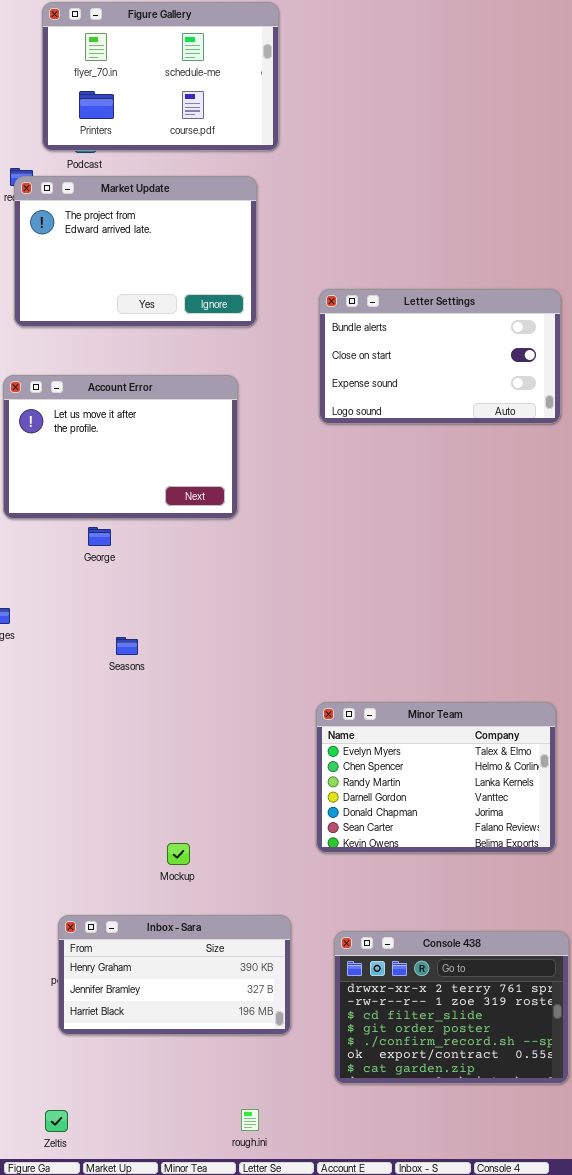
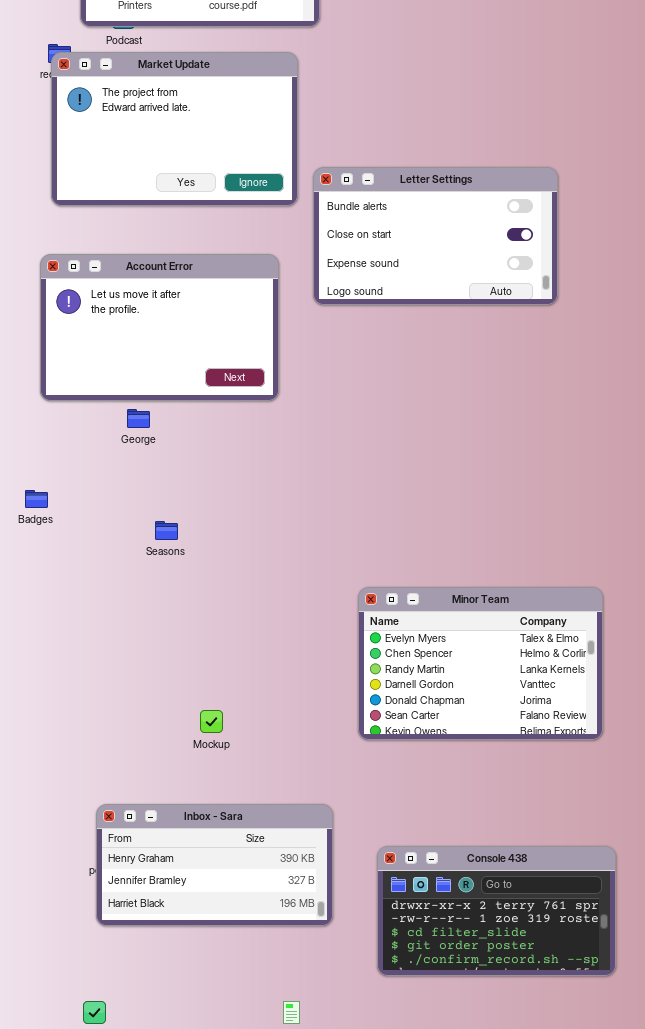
Letter Settings: [319,289,561,424] -> [313,167,558,305], moved
Mockup: [167,843,190,865] -> [200,710,223,733], moved
Console 438: [334,931,569,1084] -> [377,846,616,976], resized

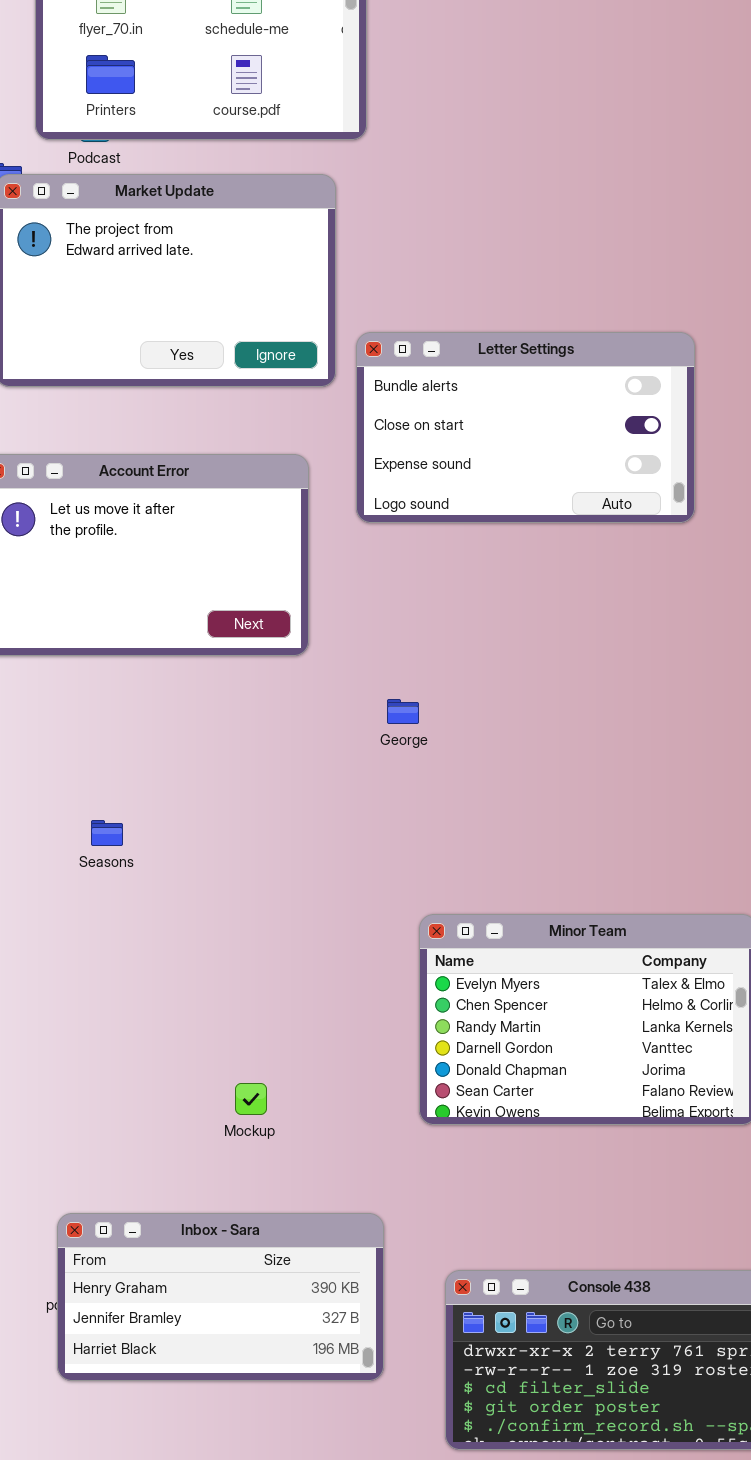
George: [127,409,150,428] -> [387,699,419,724], moved
Seasons: [155,521,178,540] -> [91,820,123,846], moved
Mockup: [200,710,223,733] -> [235,1083,267,1115], moved

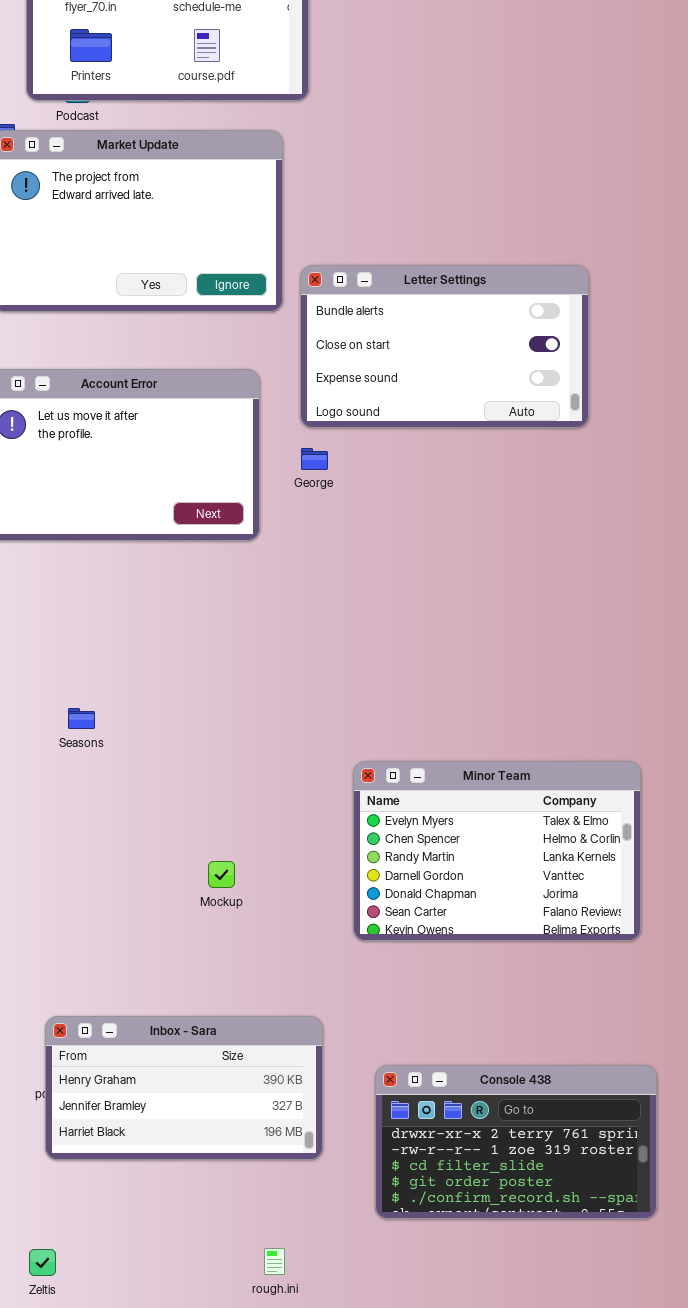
George: [387,699,419,724] -> [301,448,328,470], moved
Seasons: [91,820,123,846] -> [68,708,95,729], moved
Mockup: [235,1083,267,1115] -> [208,861,235,888], moved

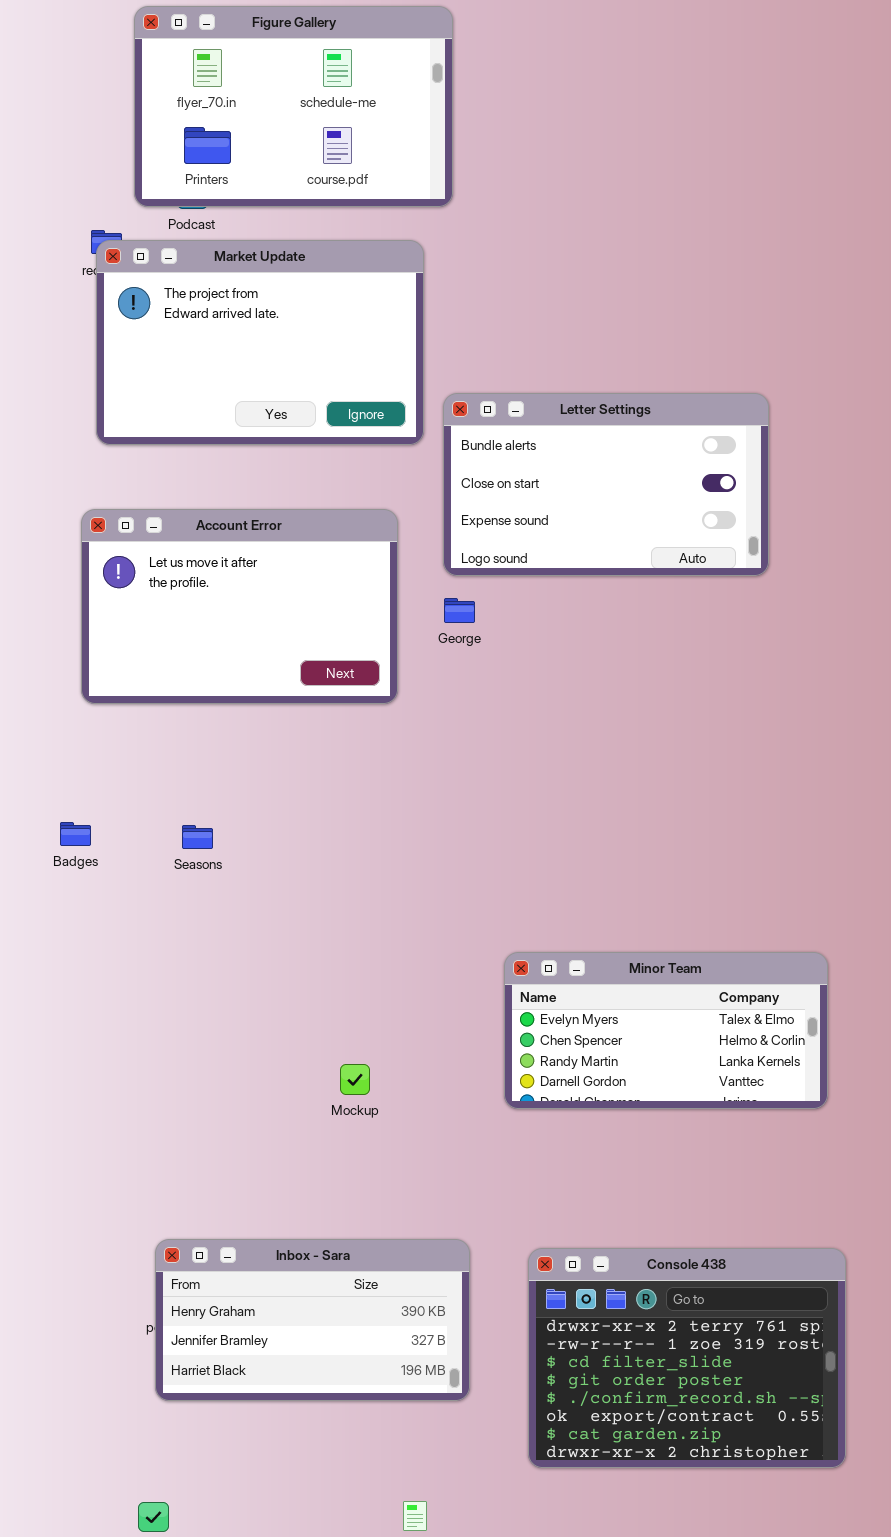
Seasons: [68,708,95,729] -> [182,825,213,849], moved
Minor Team: [353,761,641,941] -> [504,952,828,1109], resized
Console 438: [375,1065,657,1219] -> [528,1248,846,1468], resized

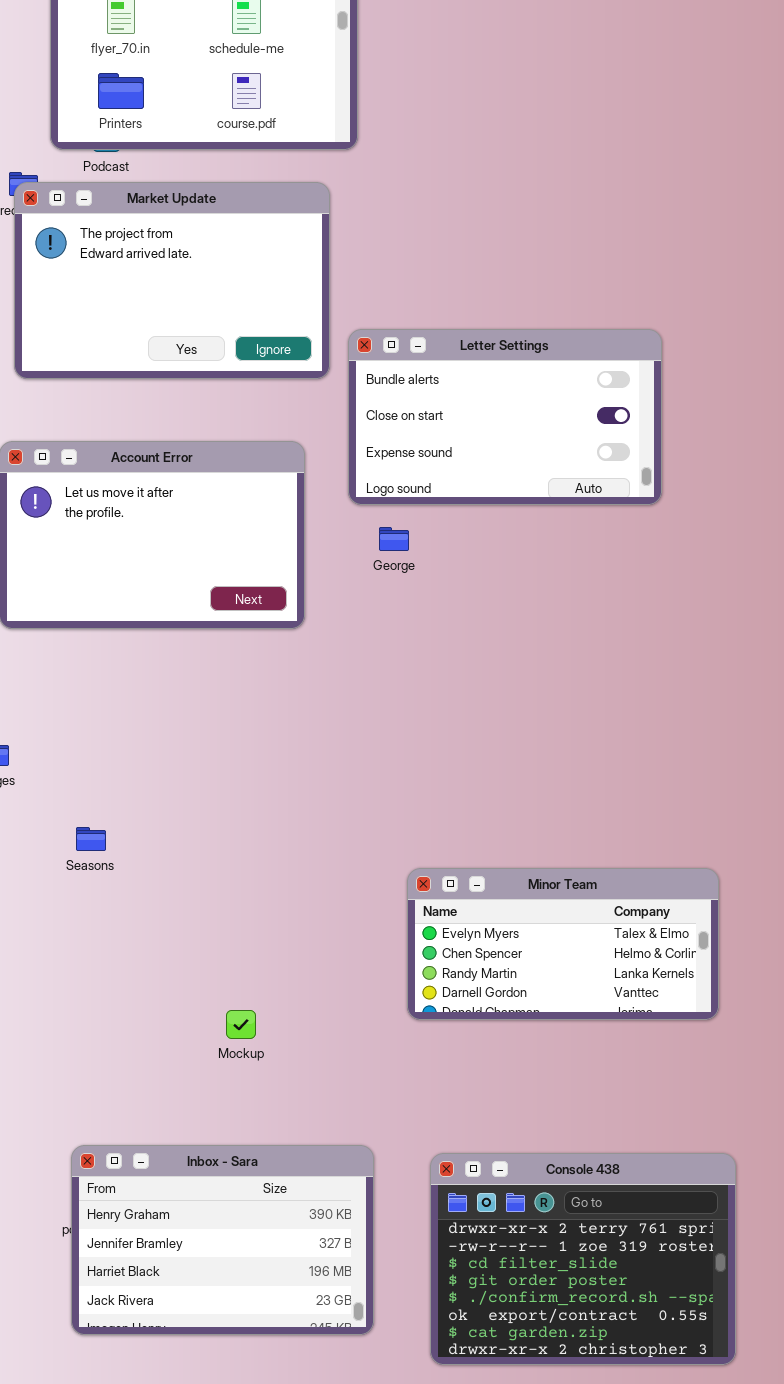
George: [444,598,475,623] -> [379,527,409,551], moved
Seasons: [182,825,213,849] -> [76,827,106,851], moved
Mockup: [340,1064,370,1095] -> [226,1010,256,1039], moved
Inbox - Sara: [155,1239,470,1401] -> [71,1145,374,1335], resized

